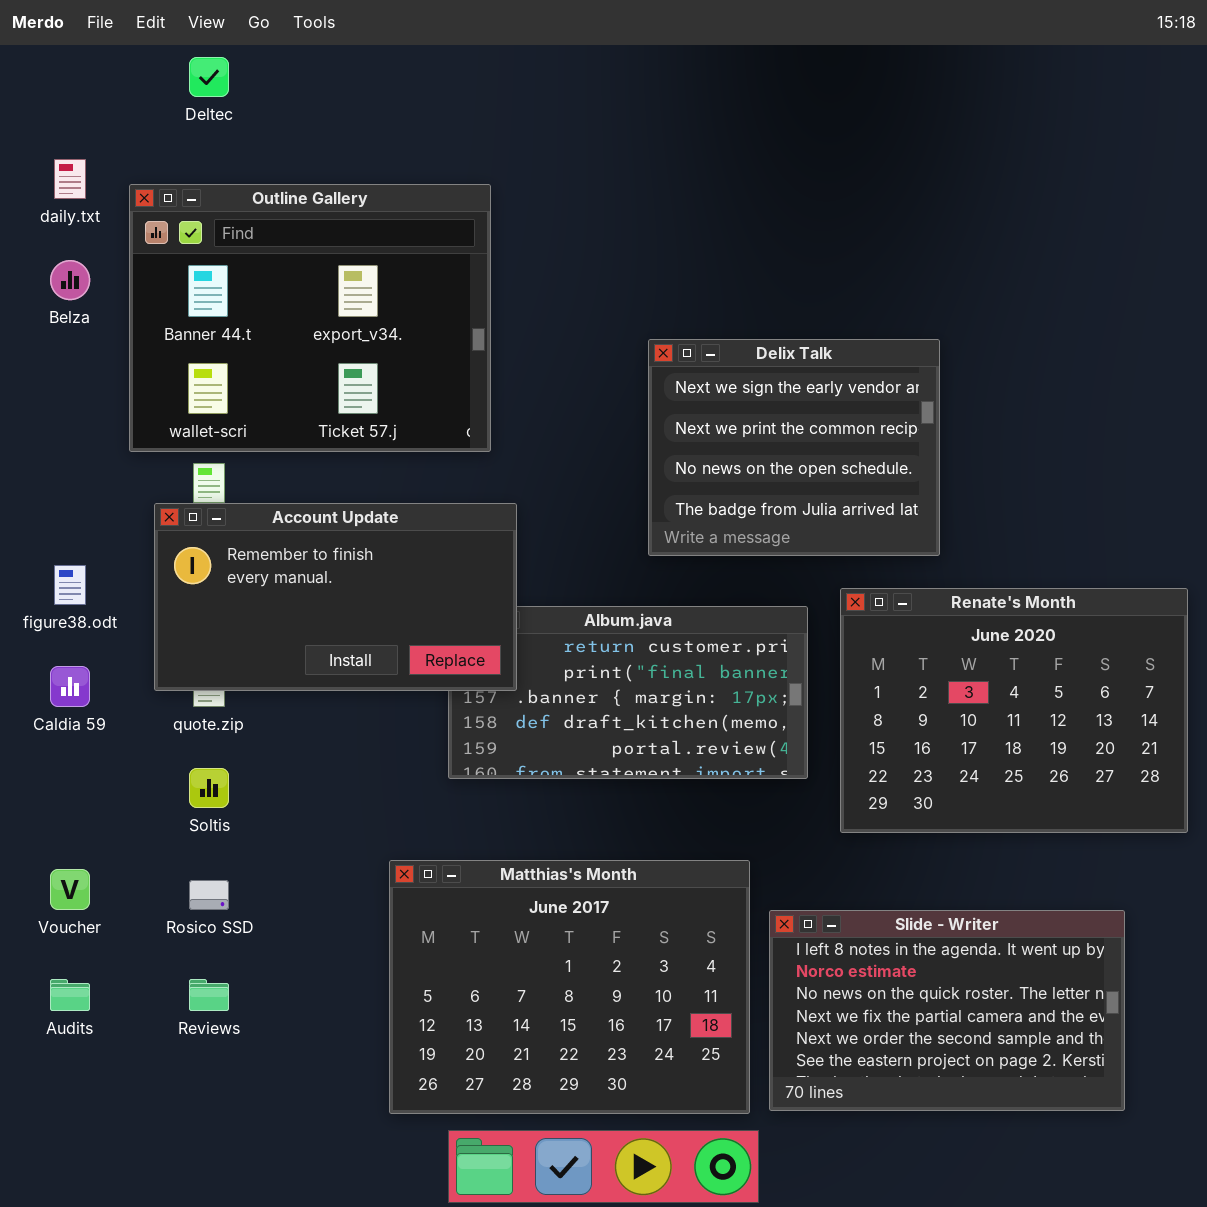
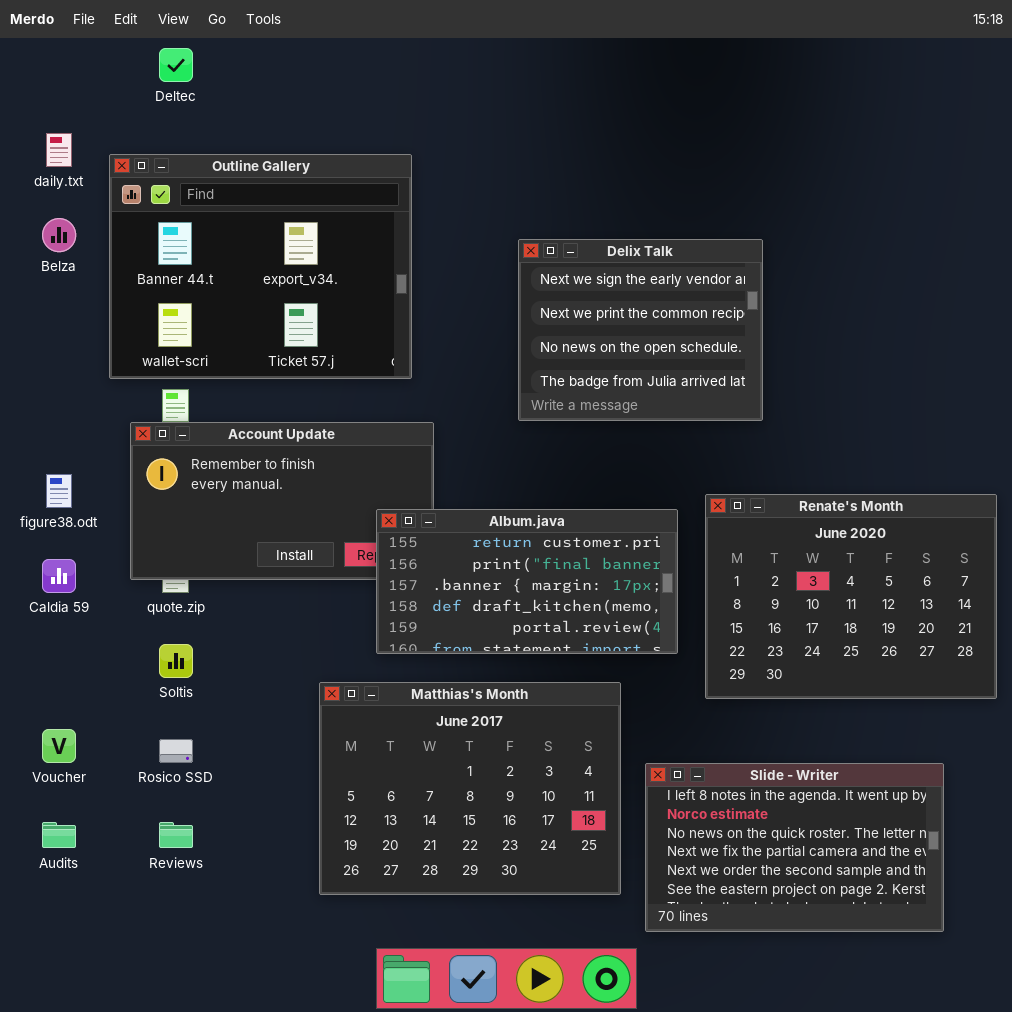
Delix Talk: [648,339,940,556] -> [518,239,763,421], moved
Album.java: [448,606,808,779] -> [376,509,678,654], raised
Matthias's Month: [389,860,750,1114] -> [319,682,621,895], moved

